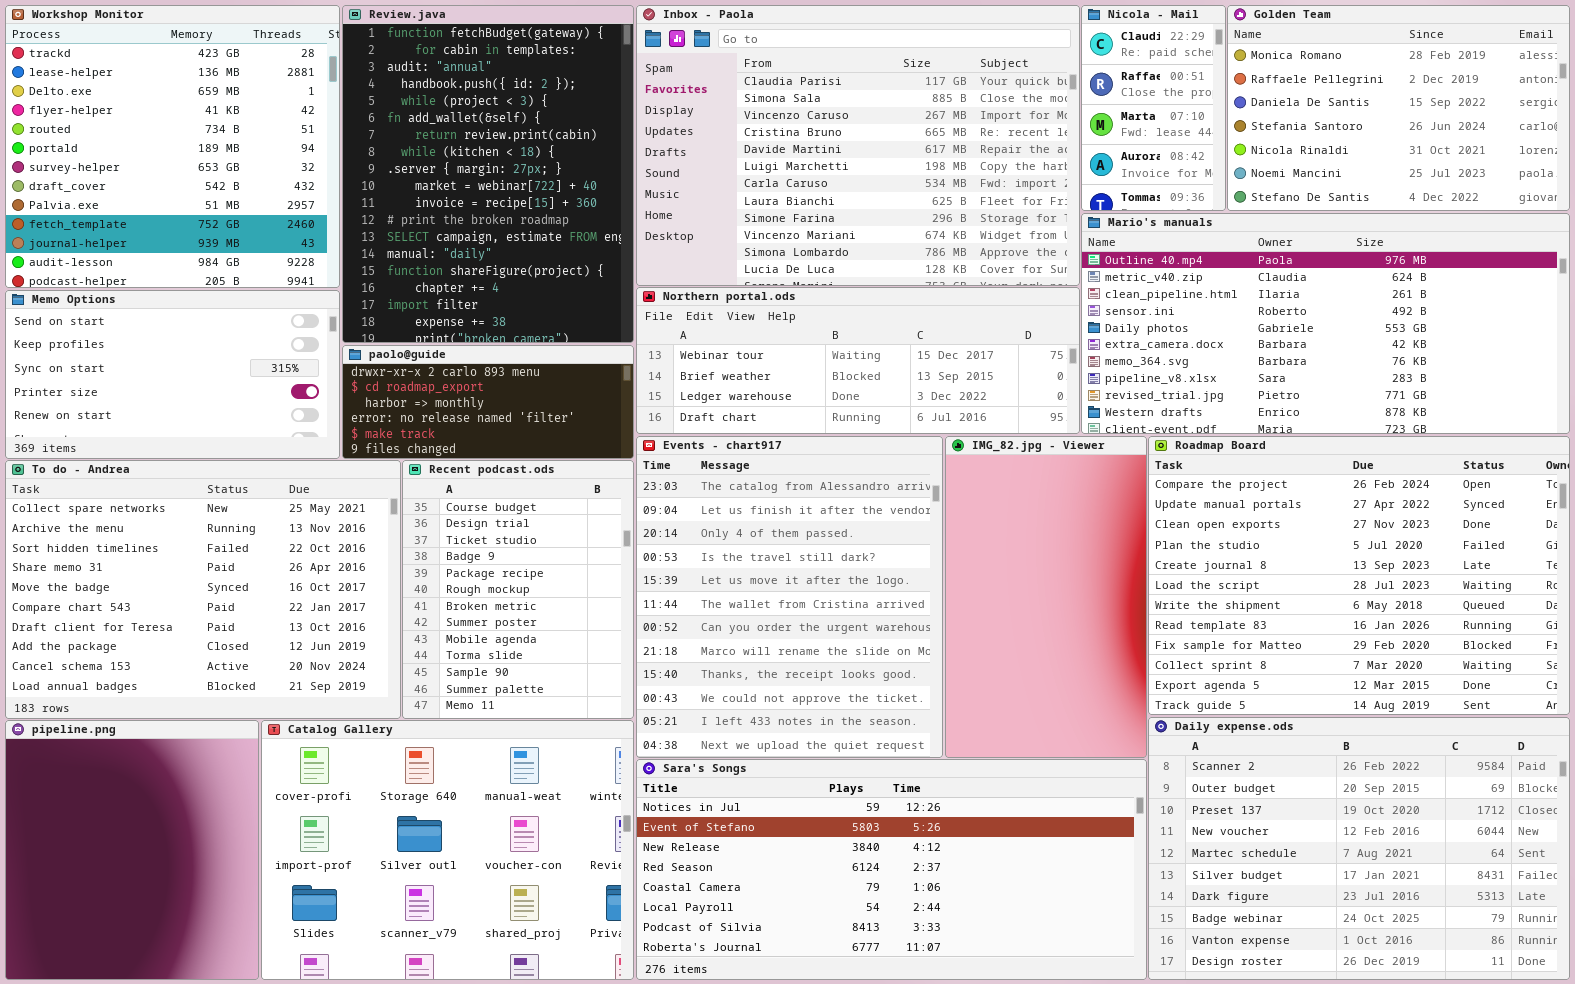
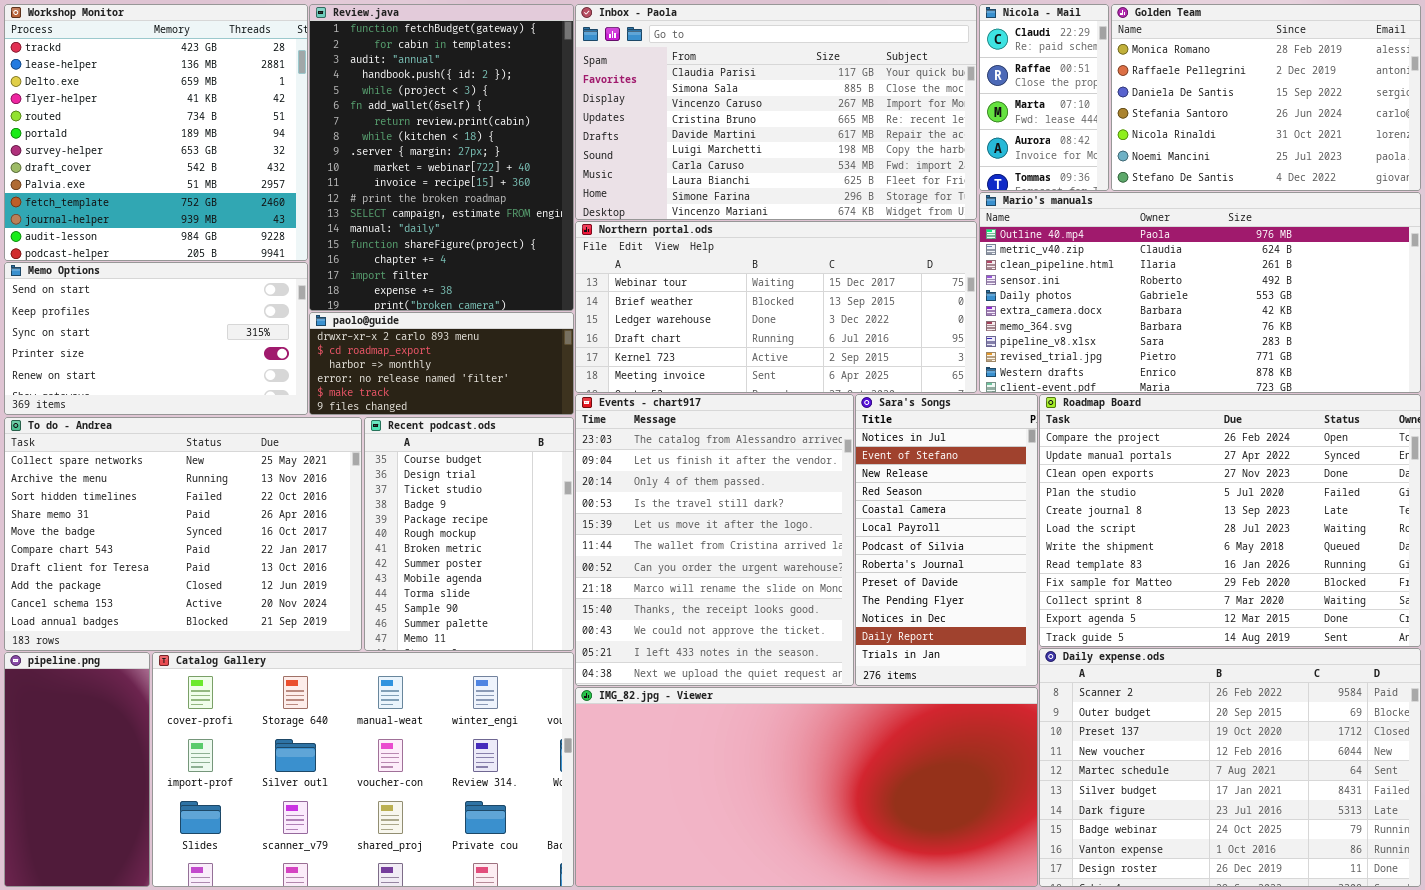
Inbox - Paola: [636,5,1080,286] -> [575,4,977,220], resized
Northern portal.ods: [636,287,1080,434] -> [575,221,977,393], resized
IMG_82.jpg - Viewer: [945,436,1147,758] -> [575,687,1038,887], moved, resized
pipeline.png: [5,720,259,980] -> [4,652,150,887], resized
Catalog Gallery: [261,720,634,980] -> [152,652,574,887], resized
Sara's Songs: [636,759,1147,980] -> [855,394,1038,686], moved, resized

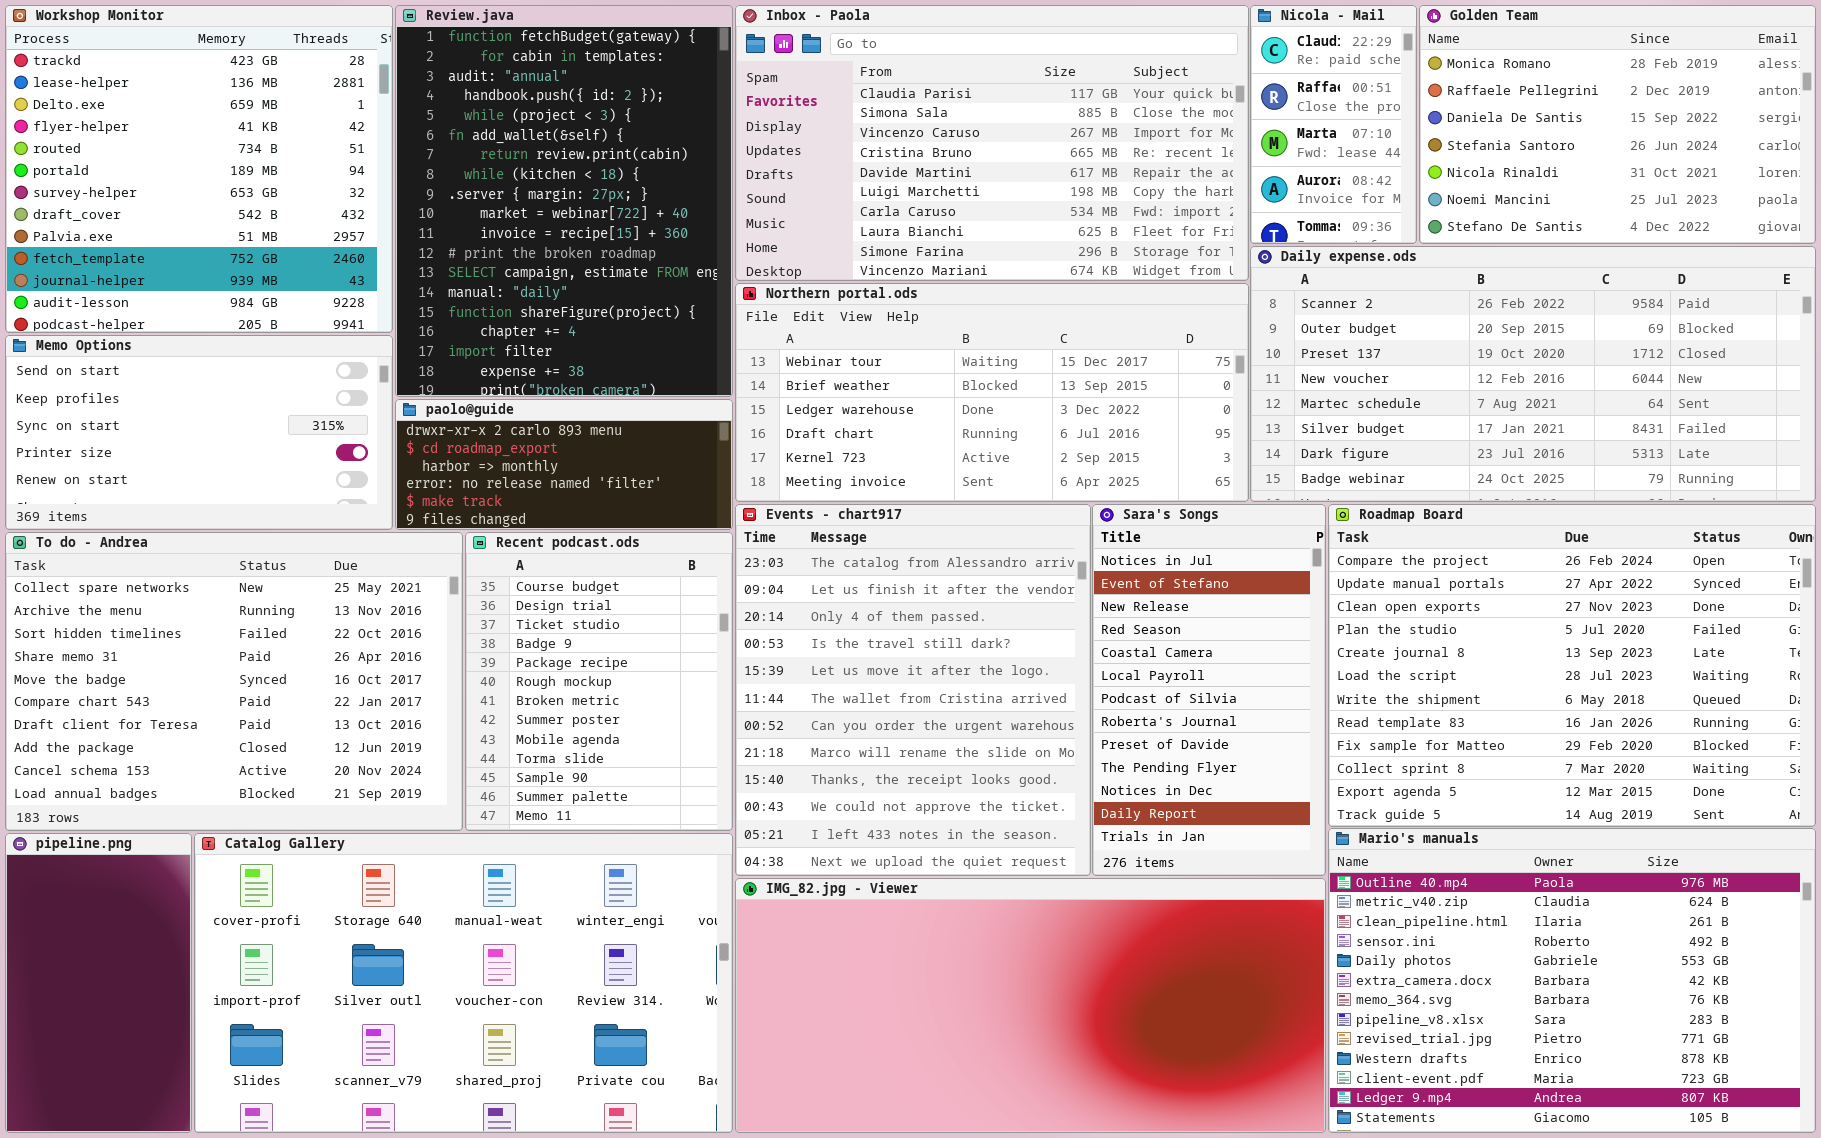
Mario's manuals: [979,192,1421,393] -> [1328,828,1816,1133], moved, resized
Daily expense.ods: [1039,648,1421,887] -> [1250,246,1816,502], moved, resized

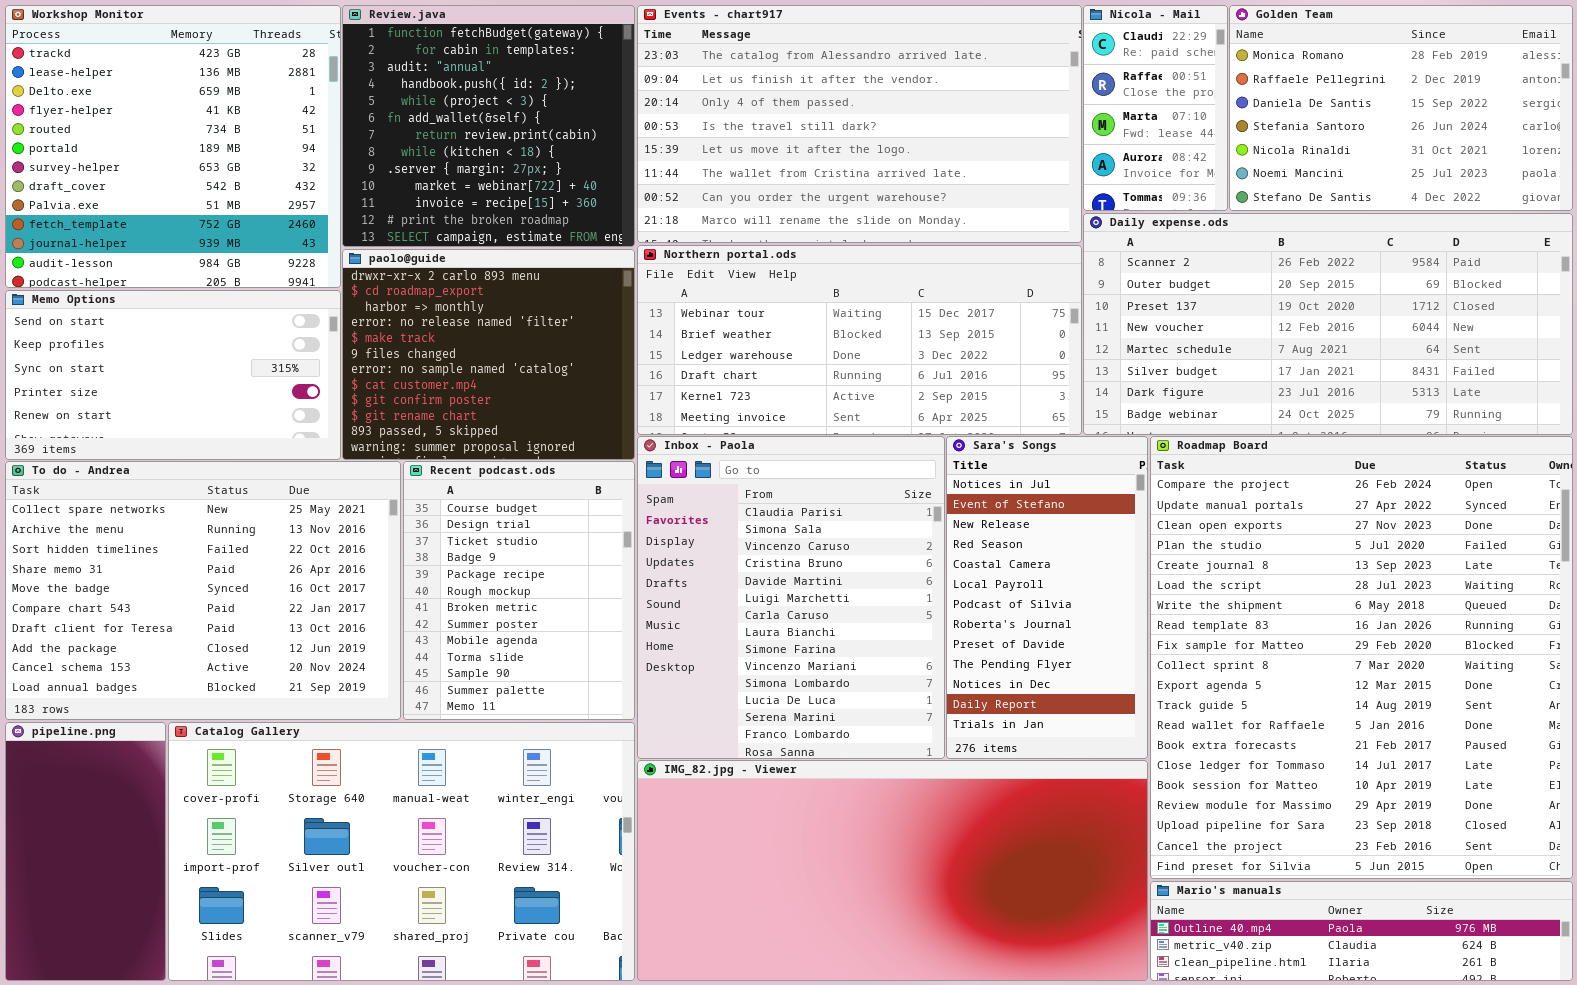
Review.java: [395,5,733,397] -> [342,5,635,247], resized
Inbox - Paola: [735,5,1249,281] -> [637,436,945,759], moved, resized
paolo@guide: [395,399,733,530] -> [342,249,635,460], resized
Events - chart917: [735,504,1091,876] -> [637,5,1082,243], moved, resized
Roadmap Board: [1328,504,1816,827] -> [1150,436,1573,879], resized
Mario's manuals: [1328,828,1816,1133] -> [1150,881,1573,981], resized

